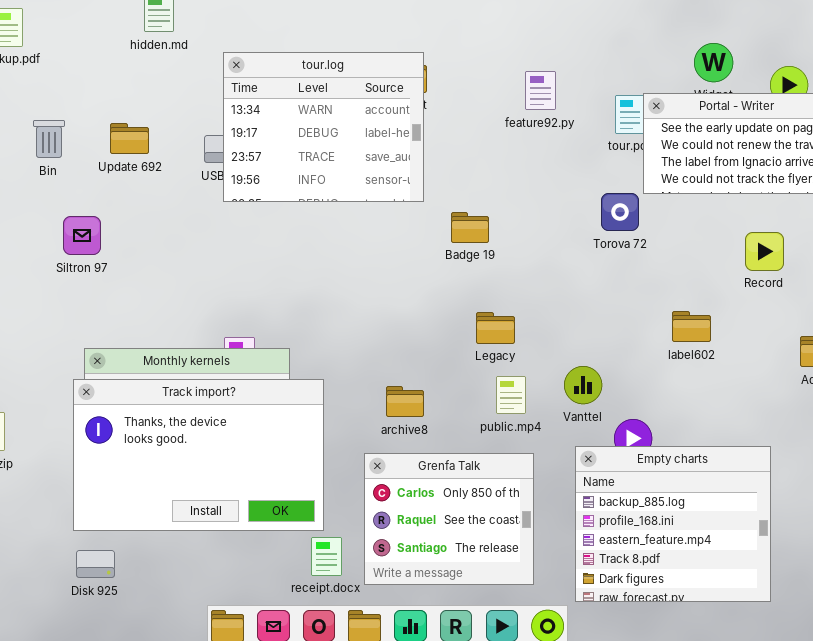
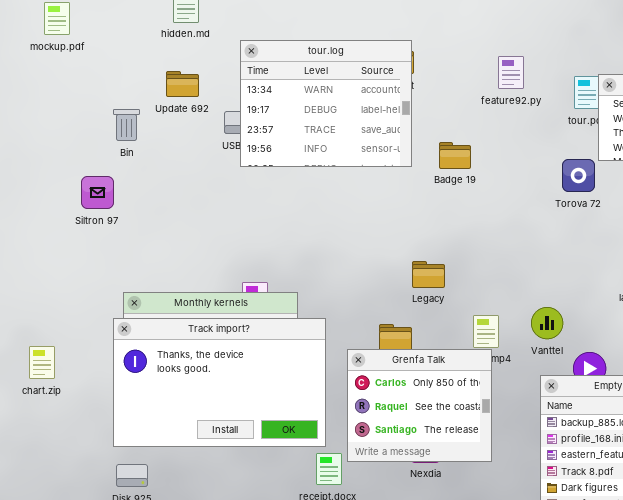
Bin: [33,120,65,158] -> [113,109,140,141], moved
Update 692: [110,123,149,154] -> [166,71,199,97], moved
Badge 19: [451,212,489,243] -> [439,142,471,169], moved
Siltron 97: [63,216,101,255] -> [81,176,114,209], moved
Legacy: [476,312,515,344] -> [412,261,445,288], moved
Grenfa Talk: [364,453,534,585] -> [347,349,492,462], moved

